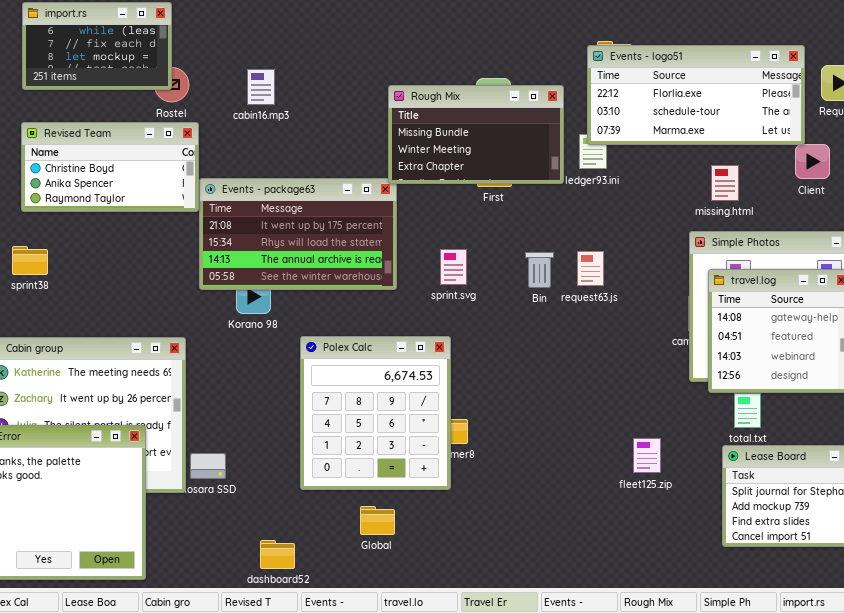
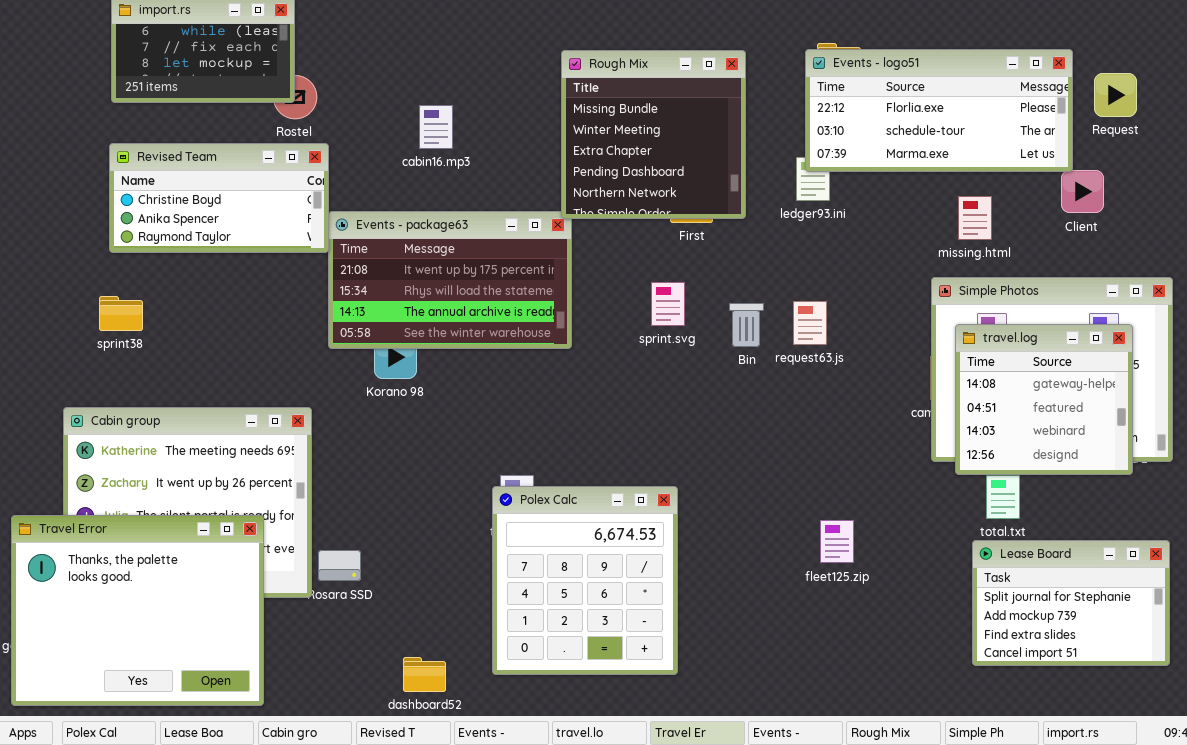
cabin16.mp3: [247,69,275,105] -> [419,105,453,149], moved
Rough Mix: [388,85,564,184] -> [561,50,746,219], resized
sprint.svg: [440,249,467,285] -> [651,282,685,326], moved
Polex Calc: [300,336,451,490] -> [492,486,678,675], moved
fleet125.zip: [633,438,661,473] -> [820,520,854,563], moved

